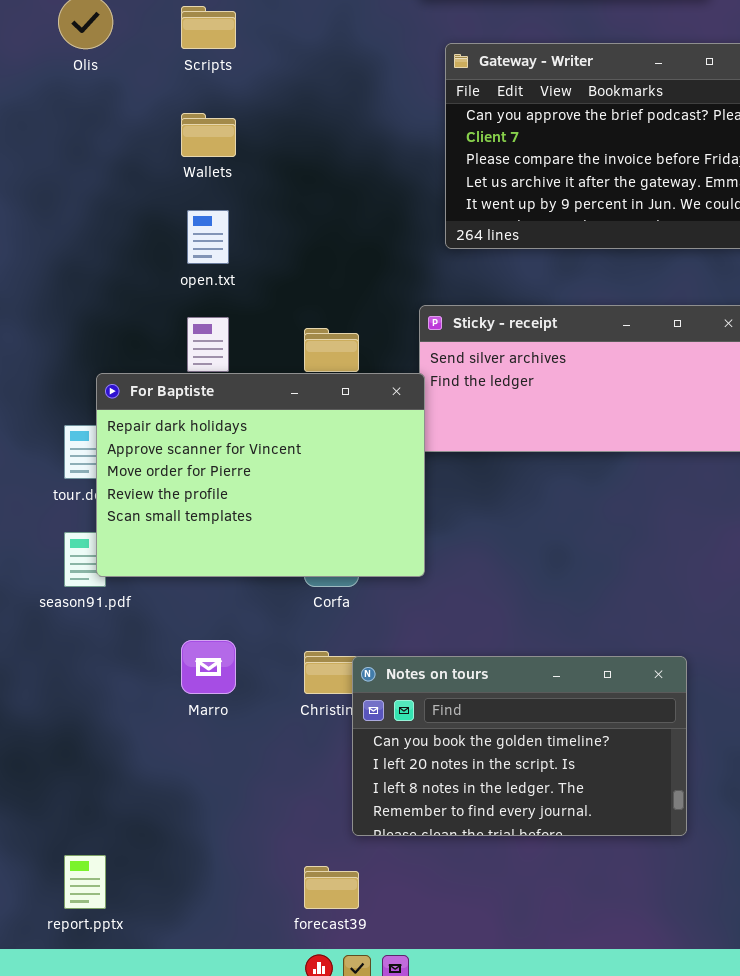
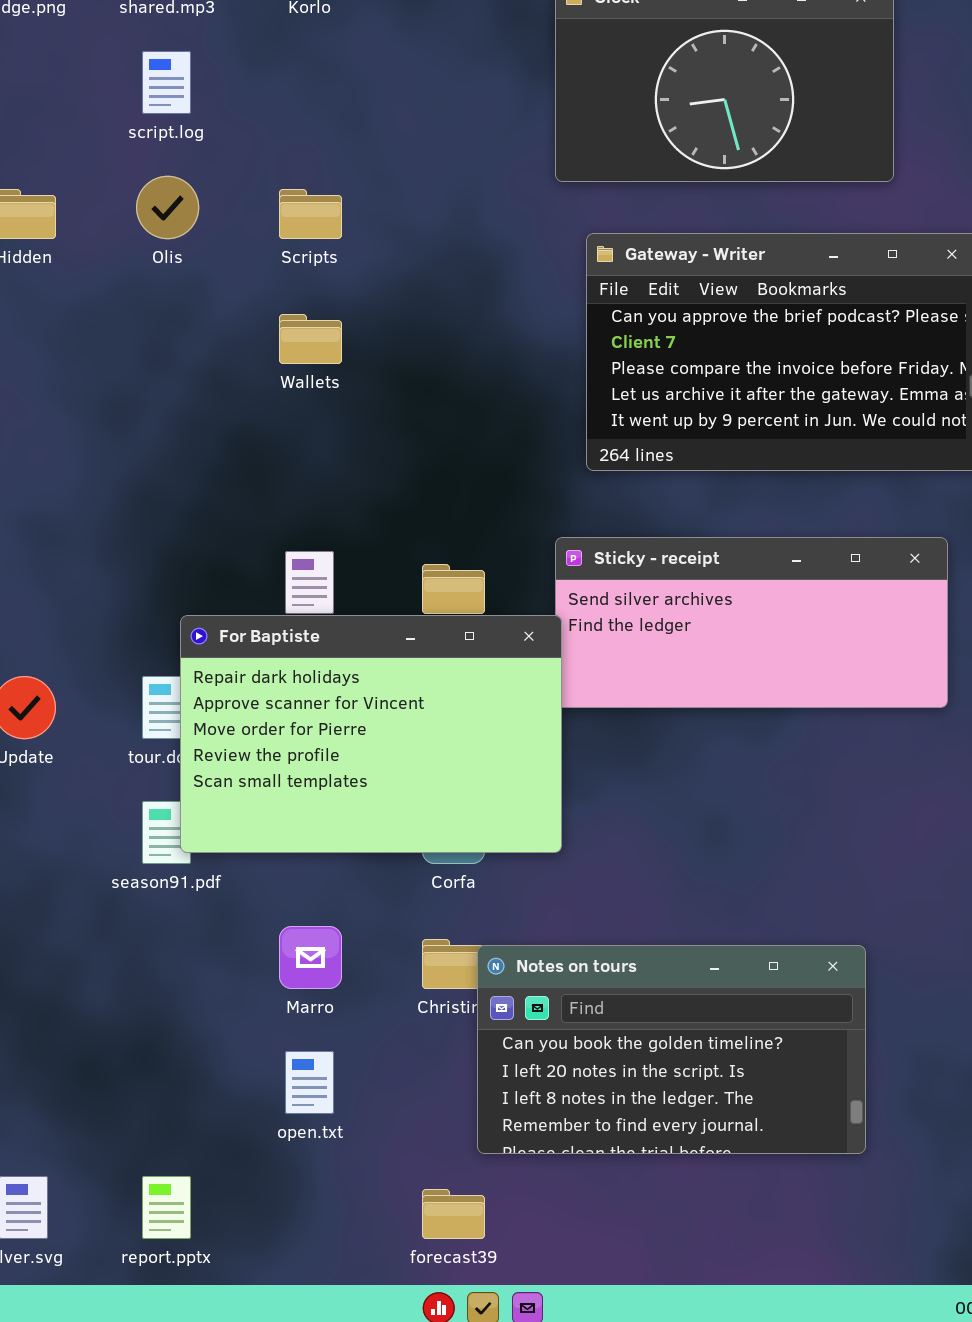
open.txt: [187,210,229,264] -> [285,1051,334,1114], moved

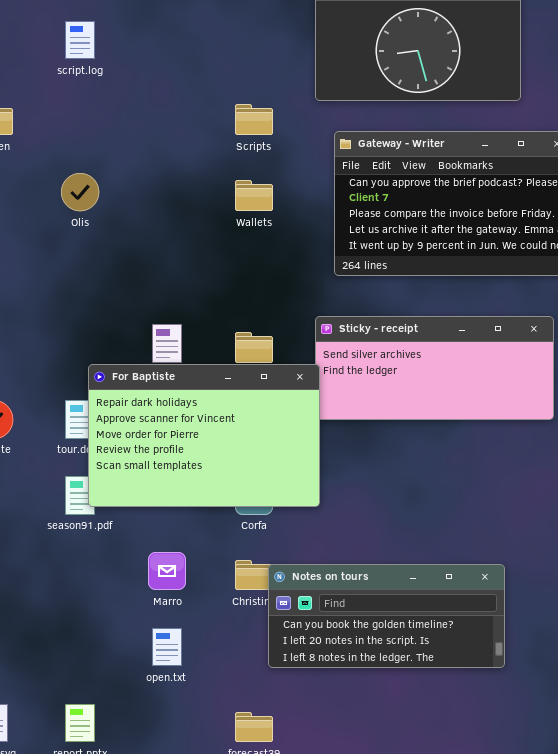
Olis: [136,176,199,239] -> [61,173,99,211], moved
Scripts: [279,189,342,239] -> [235,104,273,135], moved
Wallets: [279,314,342,364] -> [235,180,273,211], moved
Notes on tours: [477,945,866,1154] -> [268,564,505,668], resized

